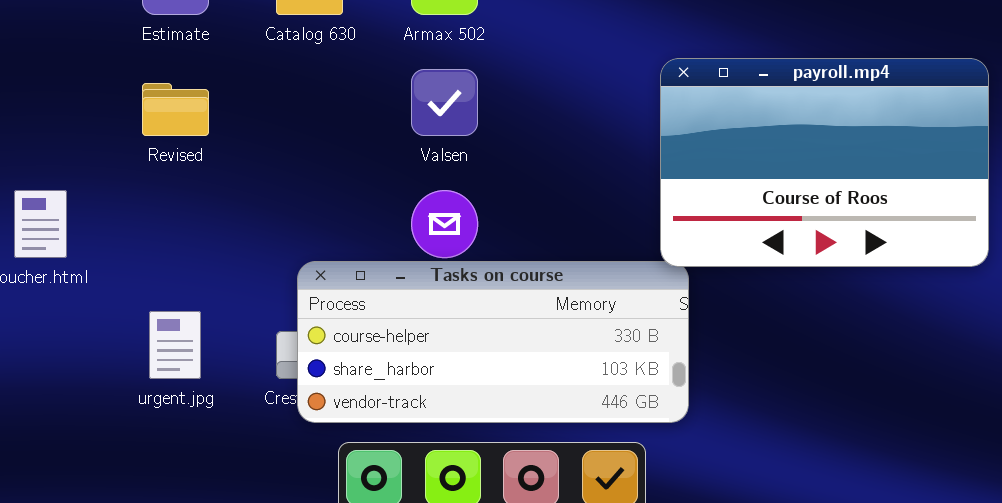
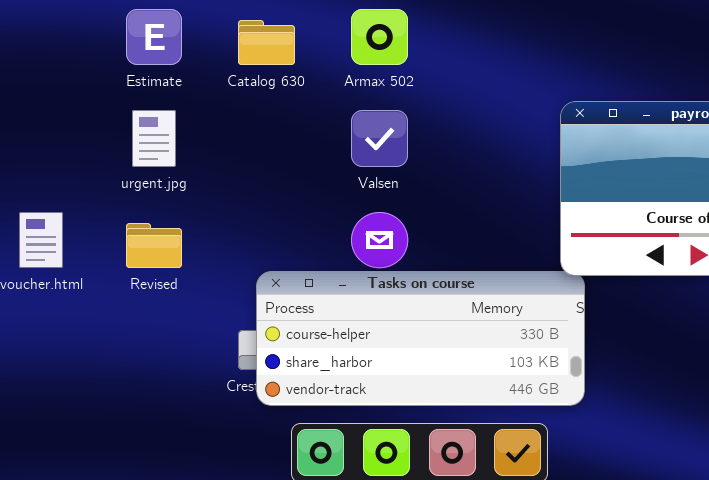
Revised: [142,83,209,136] -> [126,223,182,268], moved
urgent.jpg: [149,311,201,379] -> [132,110,176,167], moved

